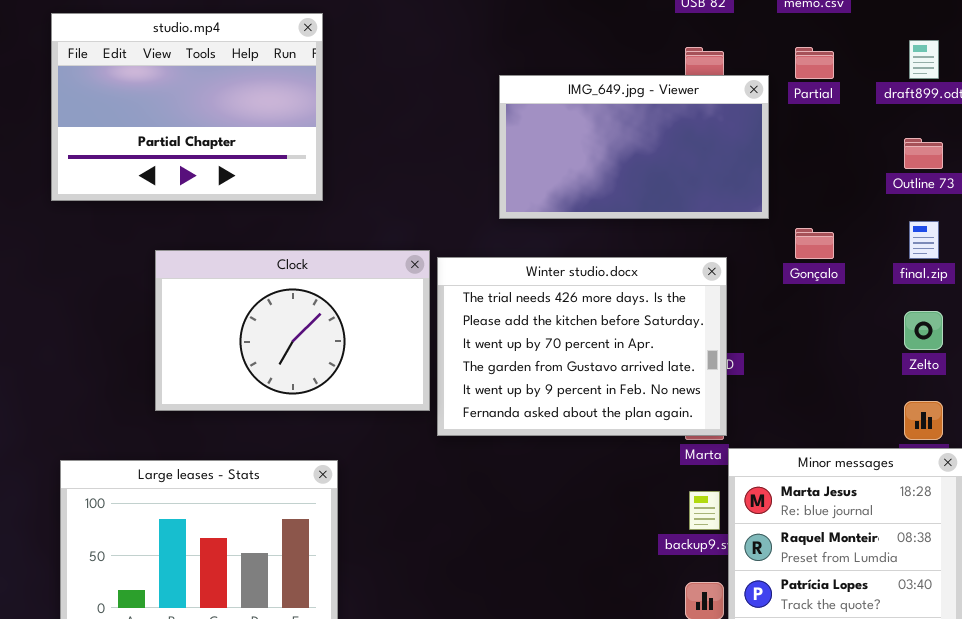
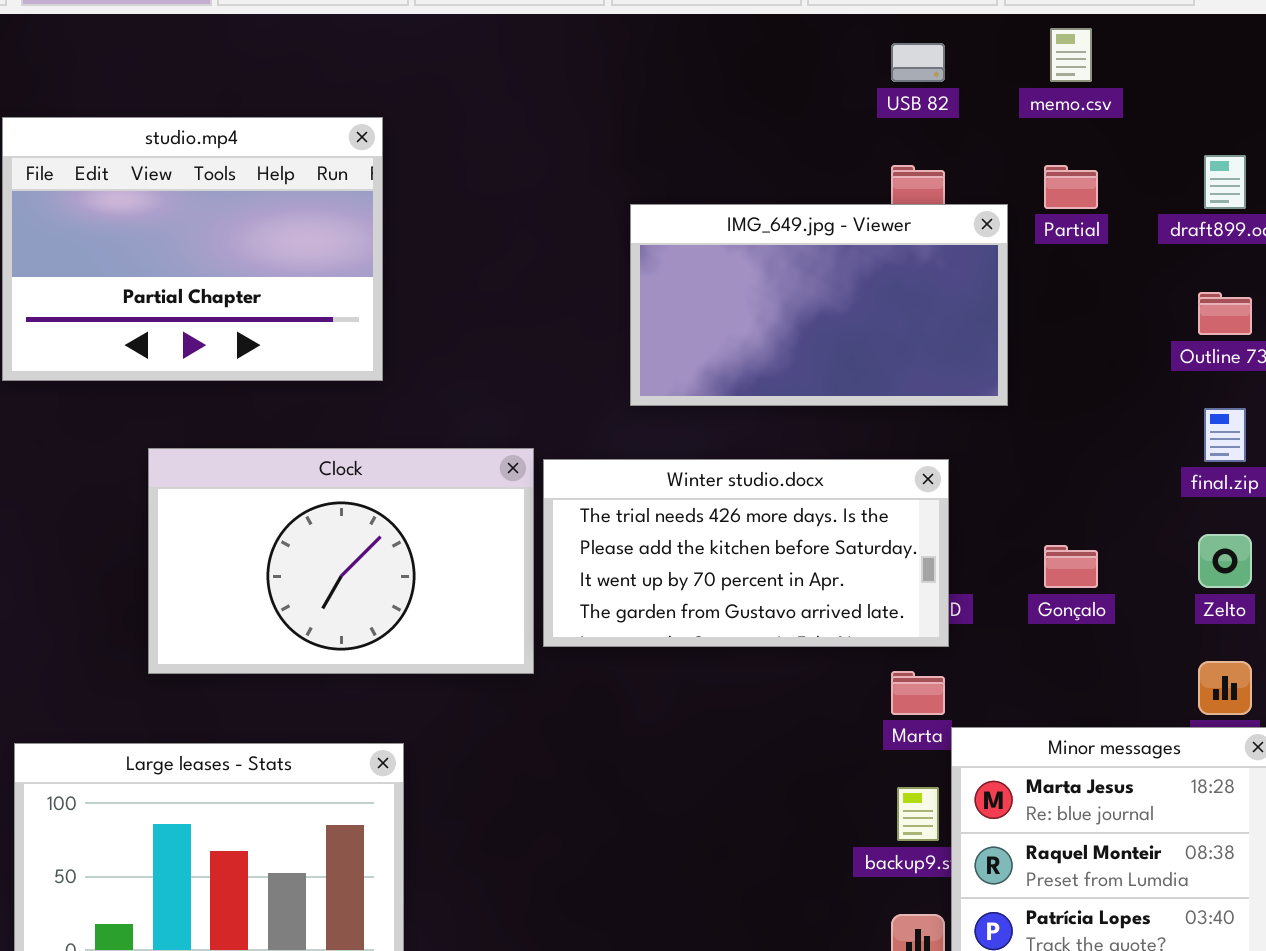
Gonçalo: [795,228,834,259] -> [1044,545,1098,588], moved
Winter studio.docx: [437,257,727,436] -> [543,459,949,647], resized

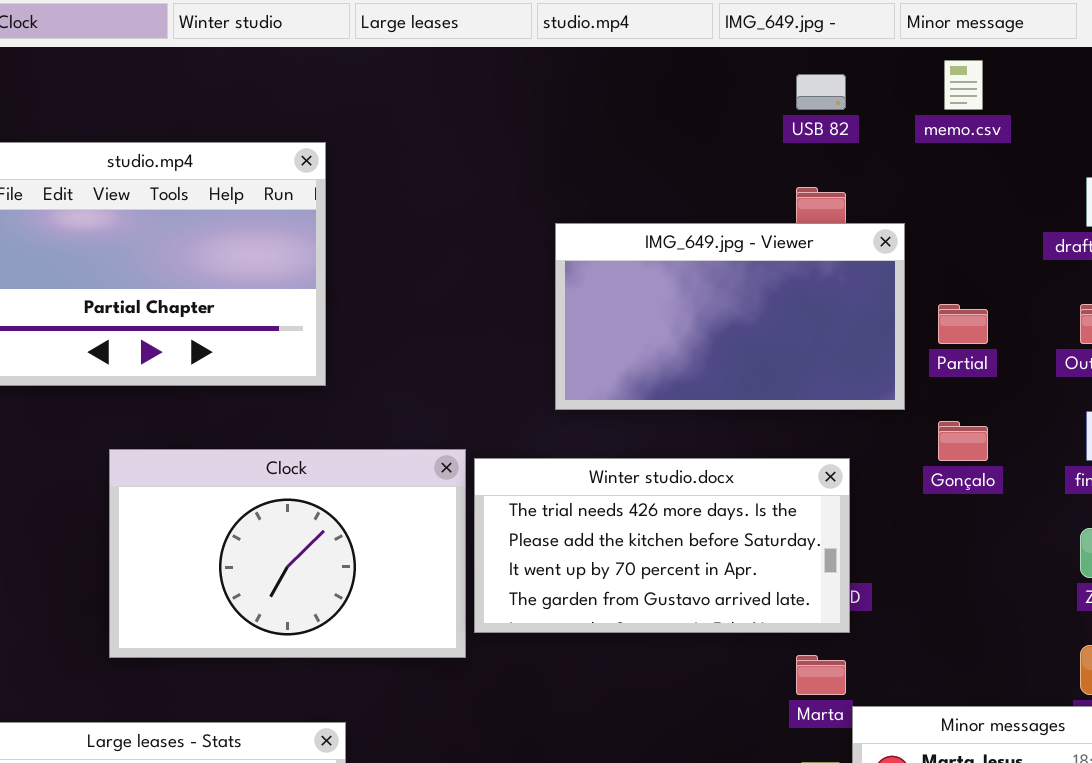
Partial: [1044,165,1098,209] -> [938,304,988,344], moved
Gonçalo: [1044,545,1098,588] -> [938,421,988,461], moved

